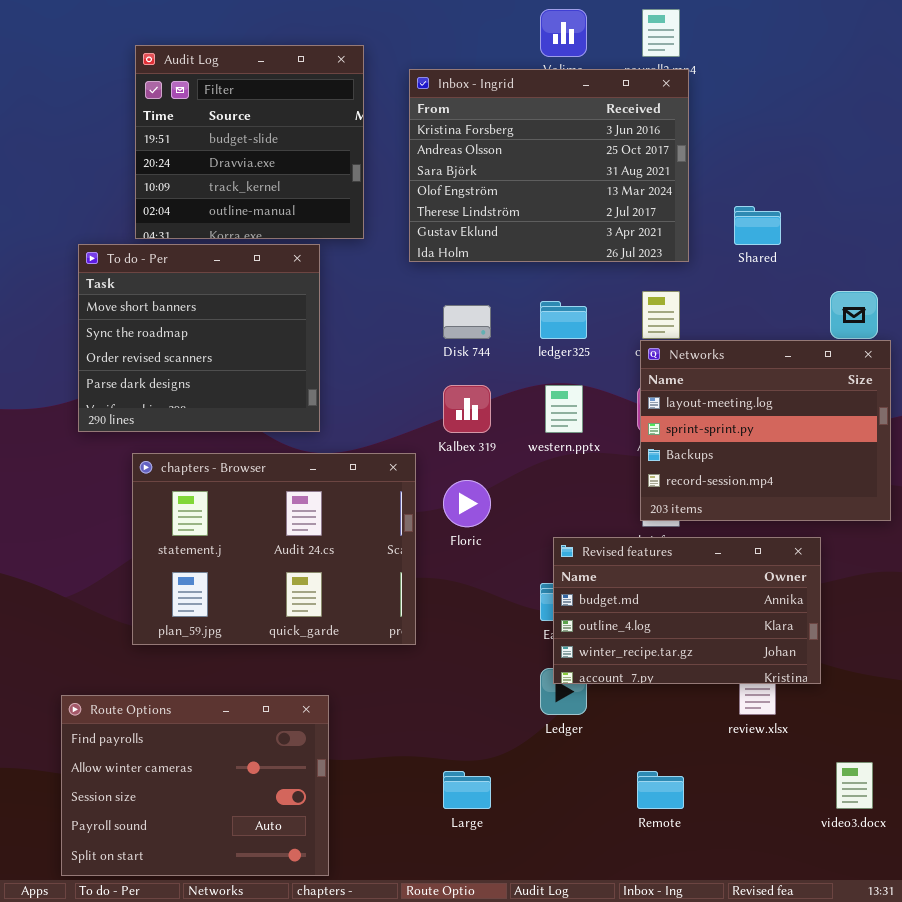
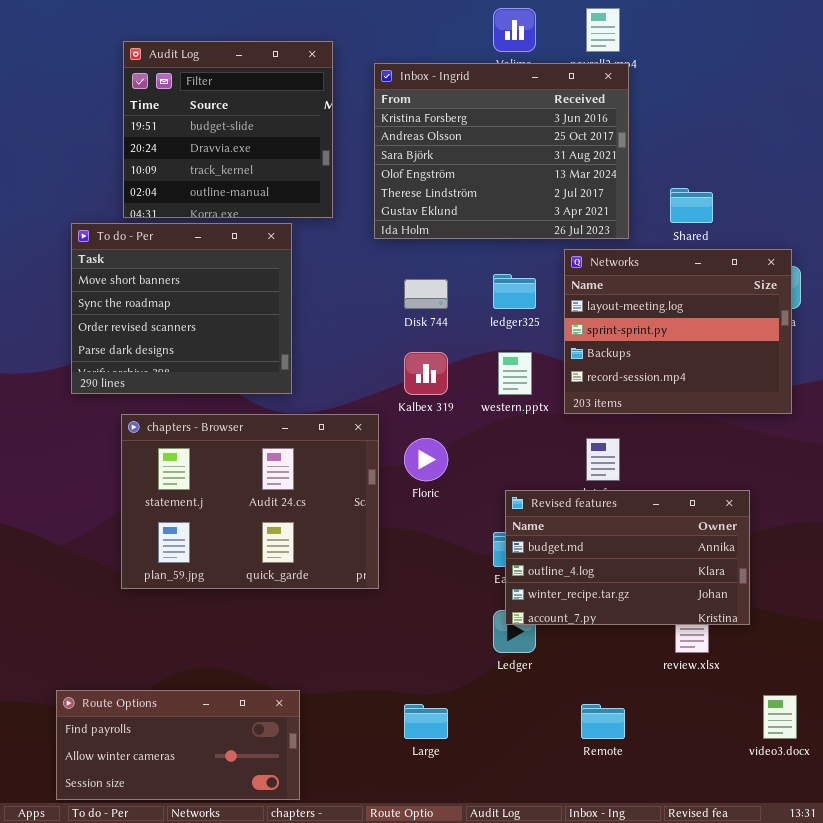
Networks: [640,340,891,521] -> [564,249,792,414], moved
Route Options: [61,695,329,876] -> [56,690,300,800], resized

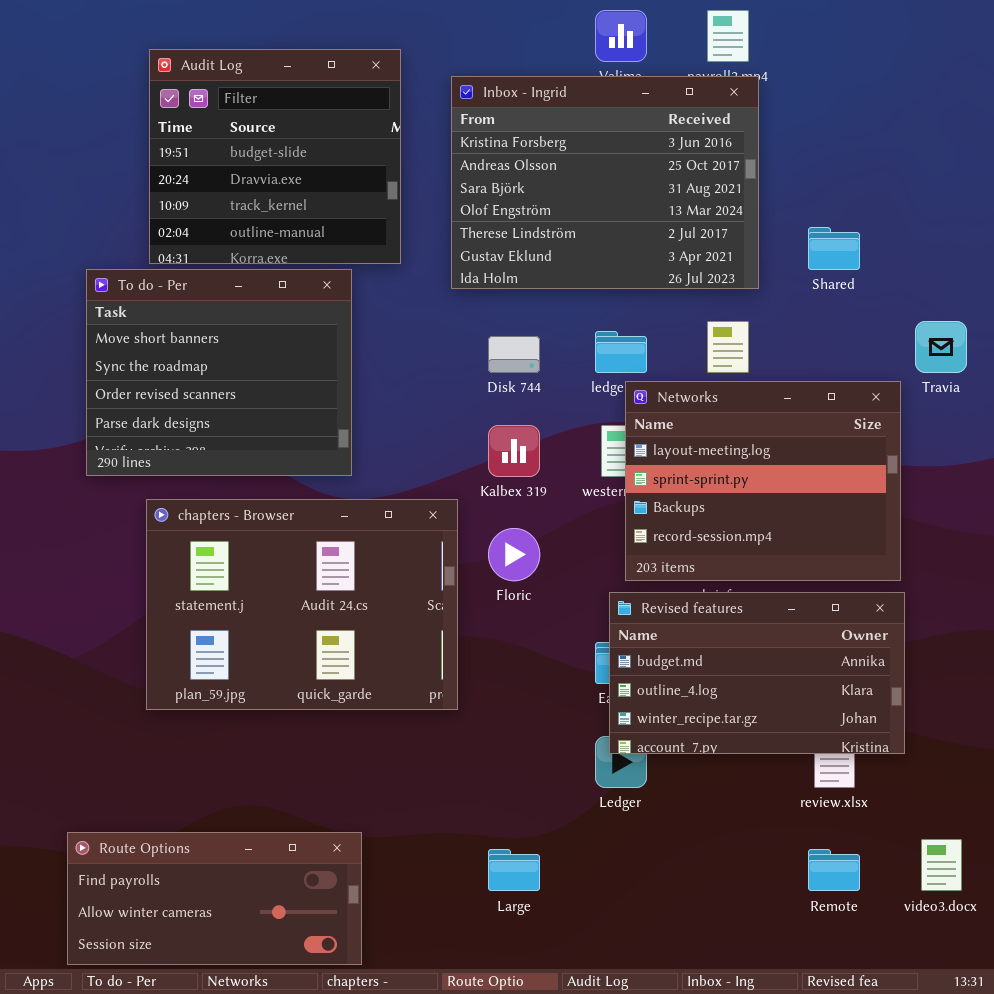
Networks: [564,249,792,414] -> [625,381,901,581], moved
Remote: [581,704,625,739] -> [808,849,860,891], moved

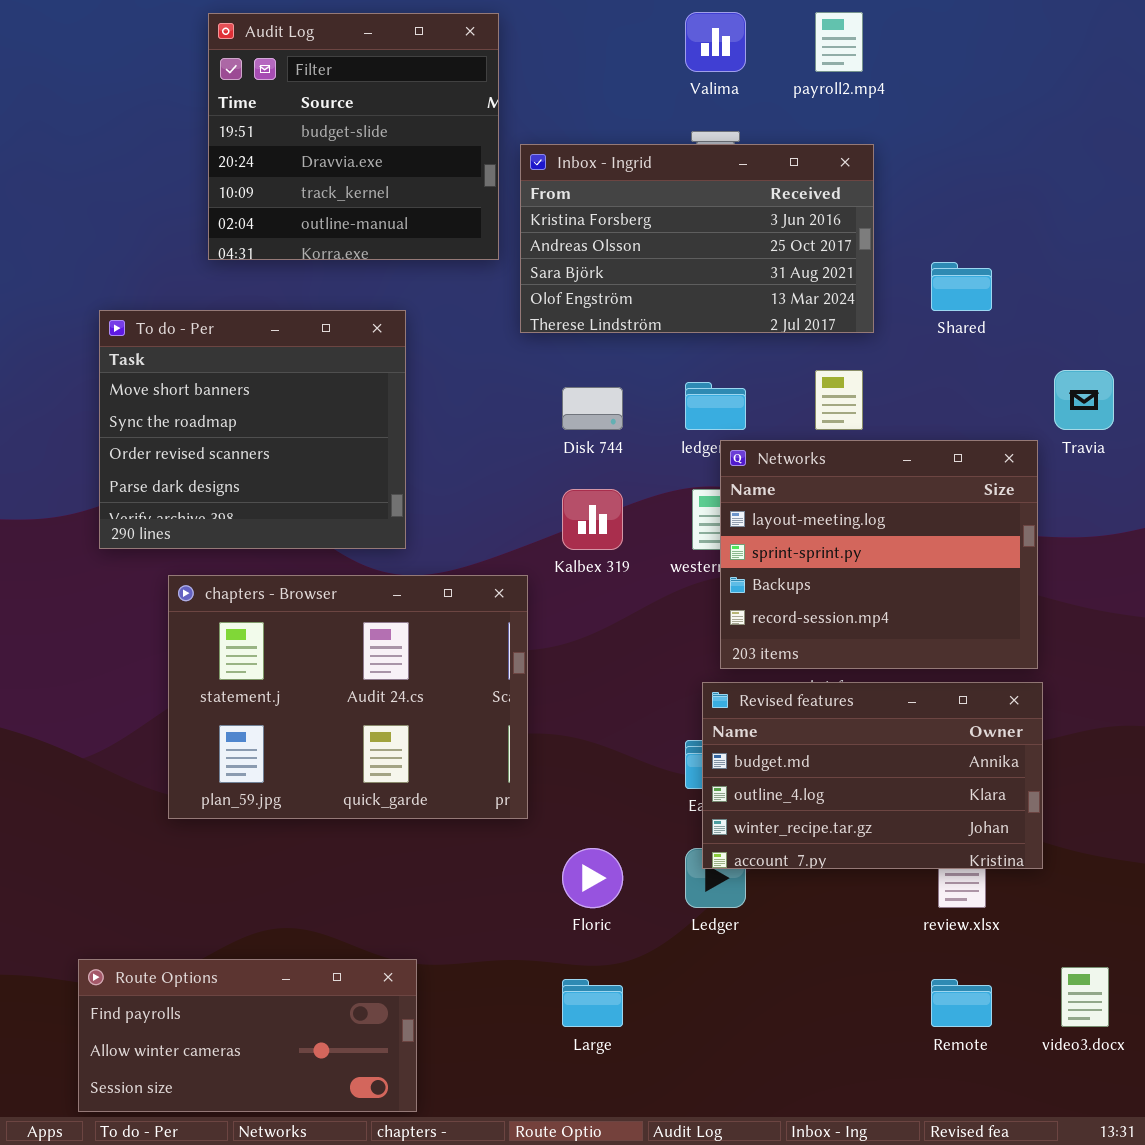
Audit Log: [149,49,401,264] -> [208,13,499,260], moved
Inbox - Ingrid: [451,76,759,289] -> [520,144,874,333], resized
Floric: [488,528,540,581] -> [562,848,623,908], moved

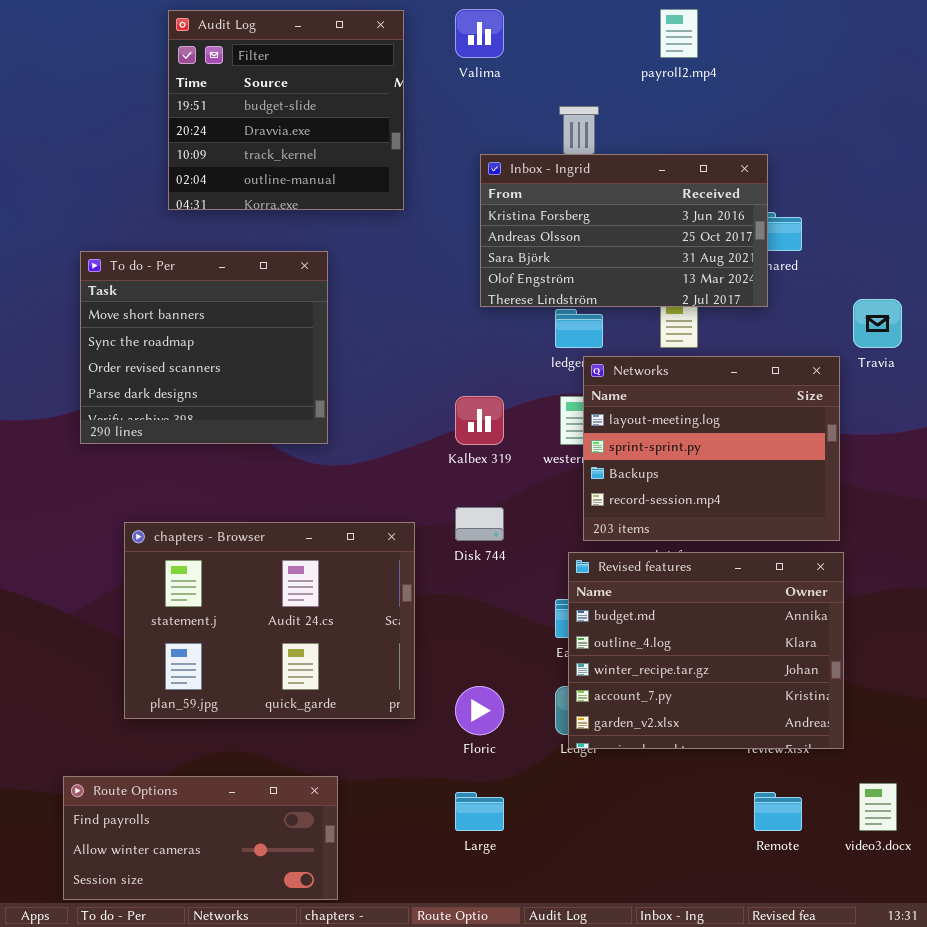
Valima: [685,12,746,72] -> [455,9,504,58], moved
Inbox - Ingrid: [520,144,874,333] -> [480,154,768,307], moved
Disk 744: [562,387,623,430] -> [455,507,504,541], moved
chapters - Browser: [168,575,528,819] -> [124,522,415,719], moved
Revised features: [702,682,1043,869] -> [568,552,844,749], resized

